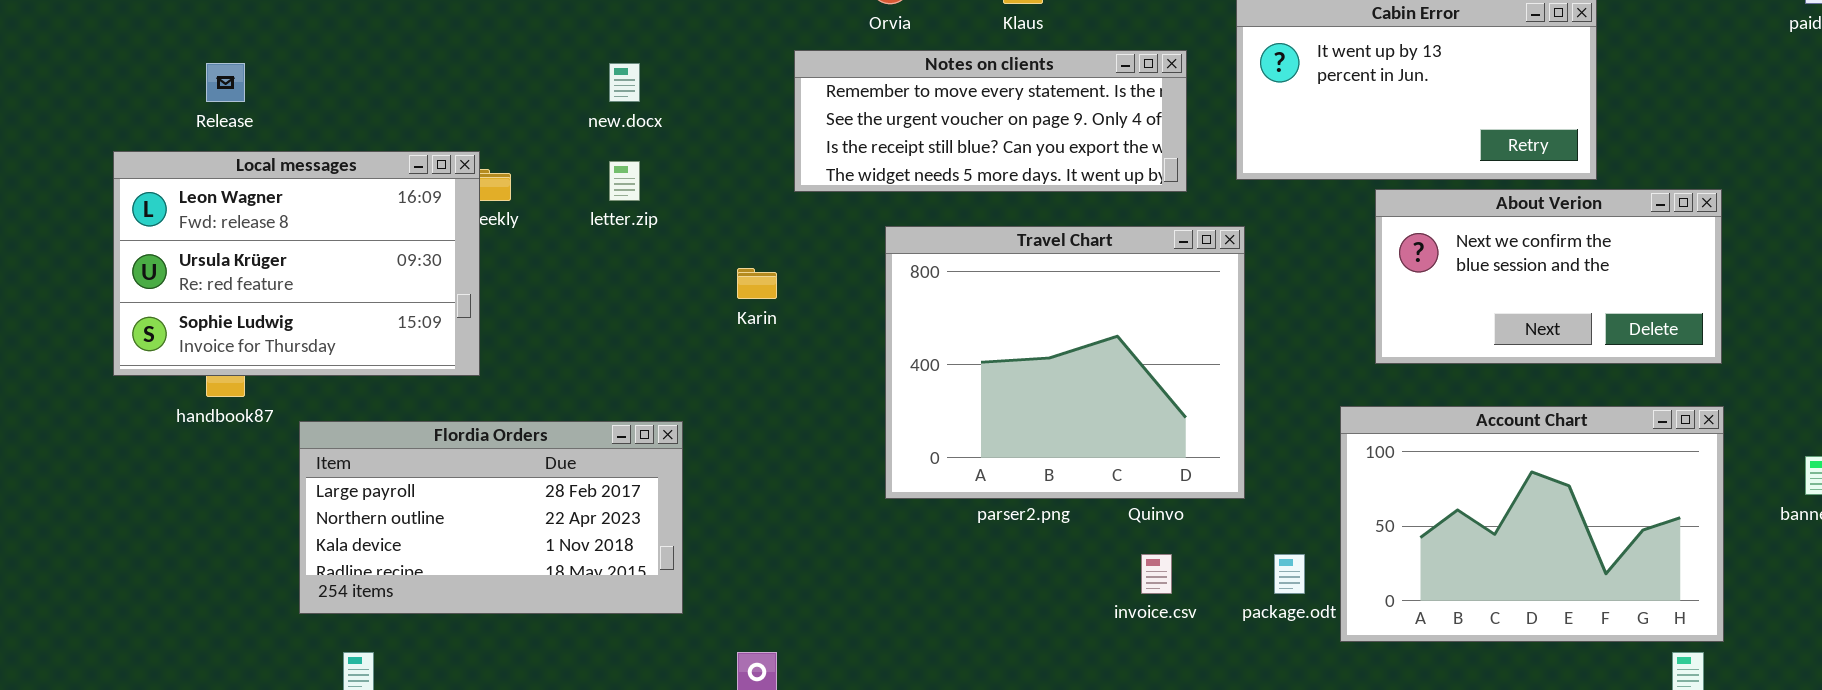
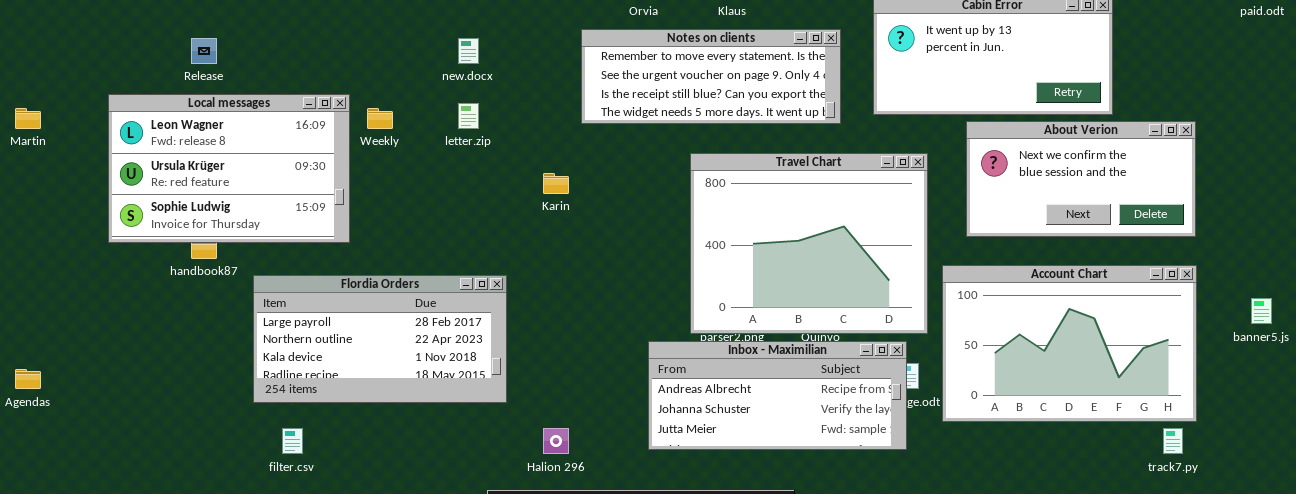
Local messages: [113,151,480,376] -> [108,94,350,243], moved
Travel Chart: [885,226,1245,499] -> [690,153,928,334], moved
Inbox - Maximilian: none -> [648,341,907,450], opened

